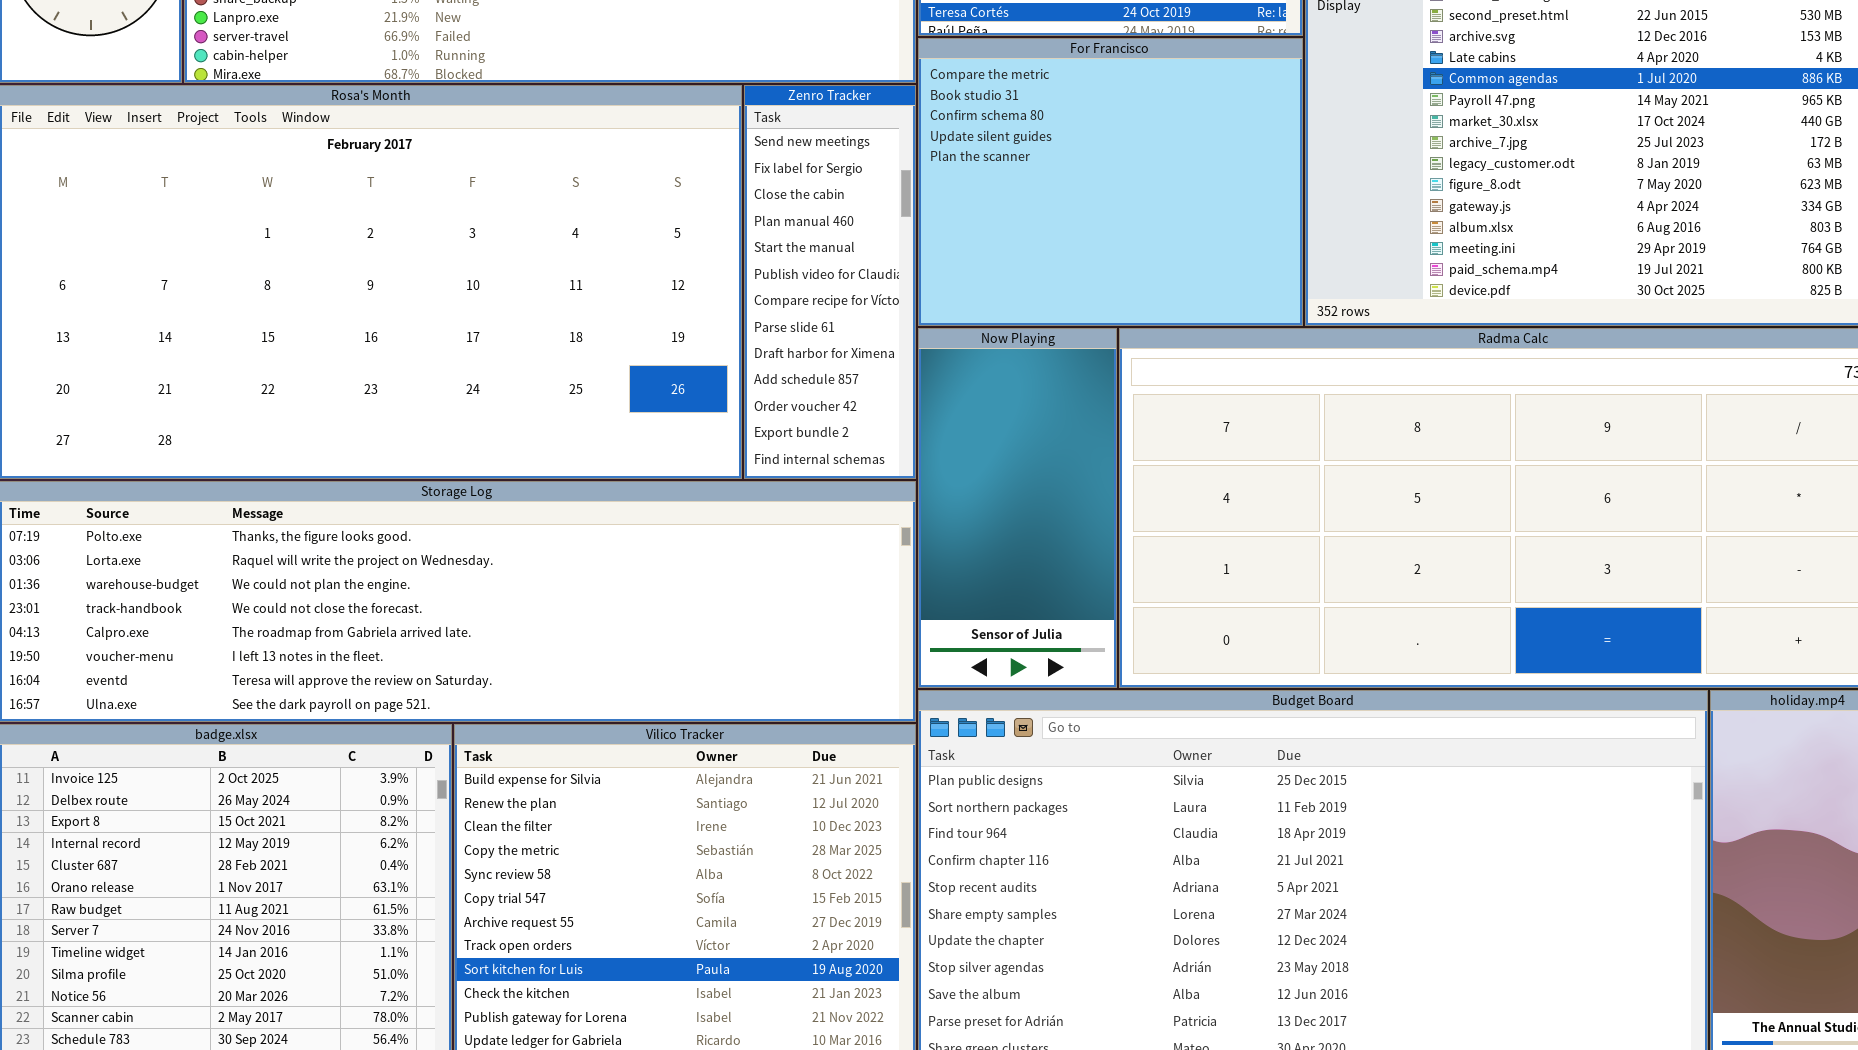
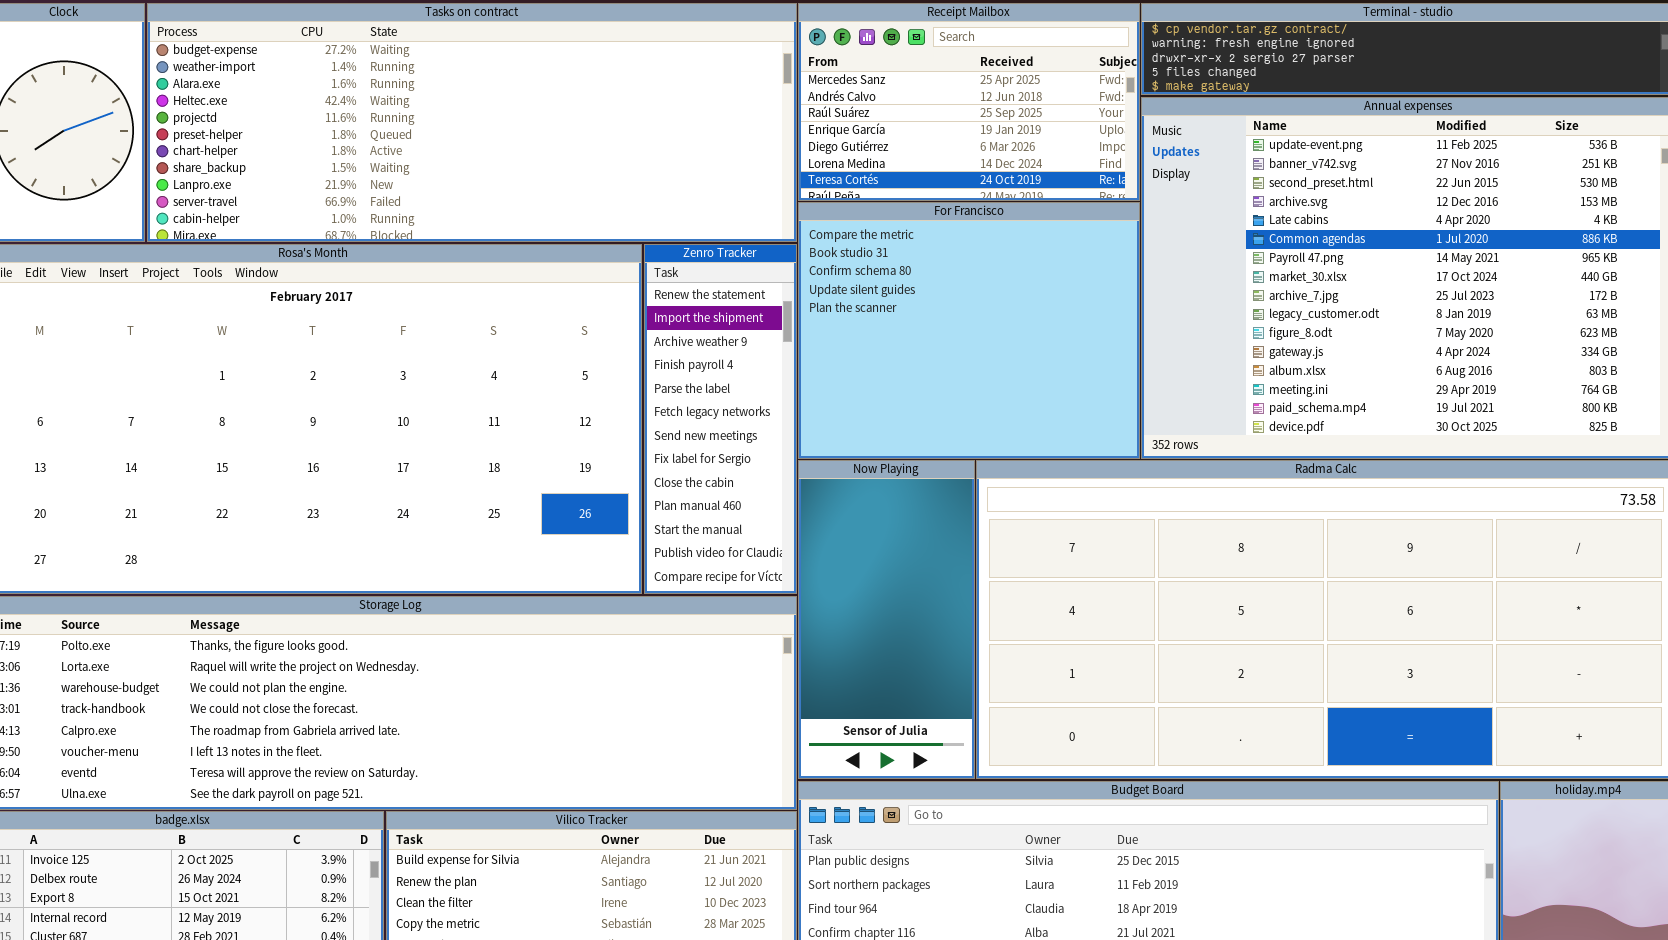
Zenro Tracker: [744,85,916,479] -> [644,244,797,594], scrolled up 6 rows

